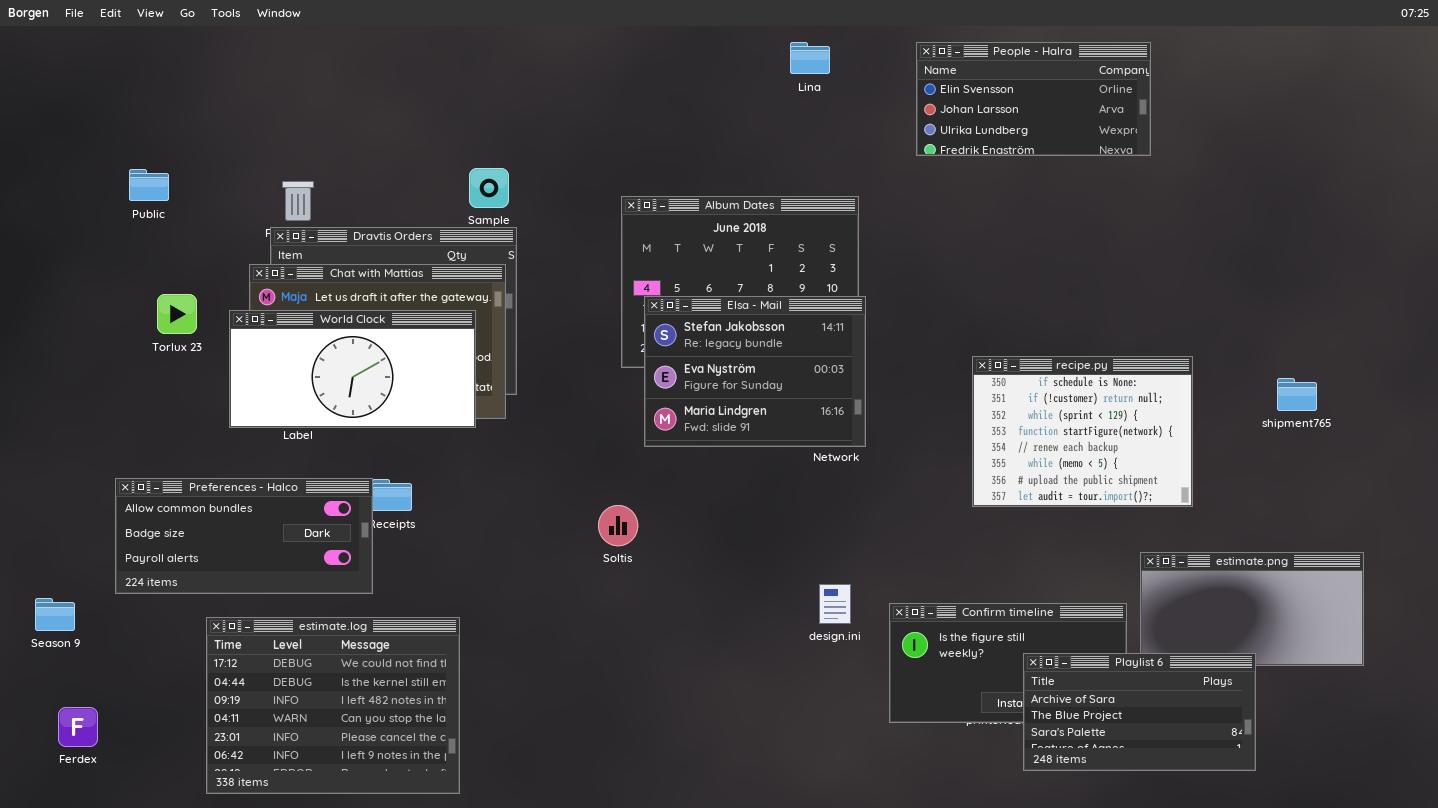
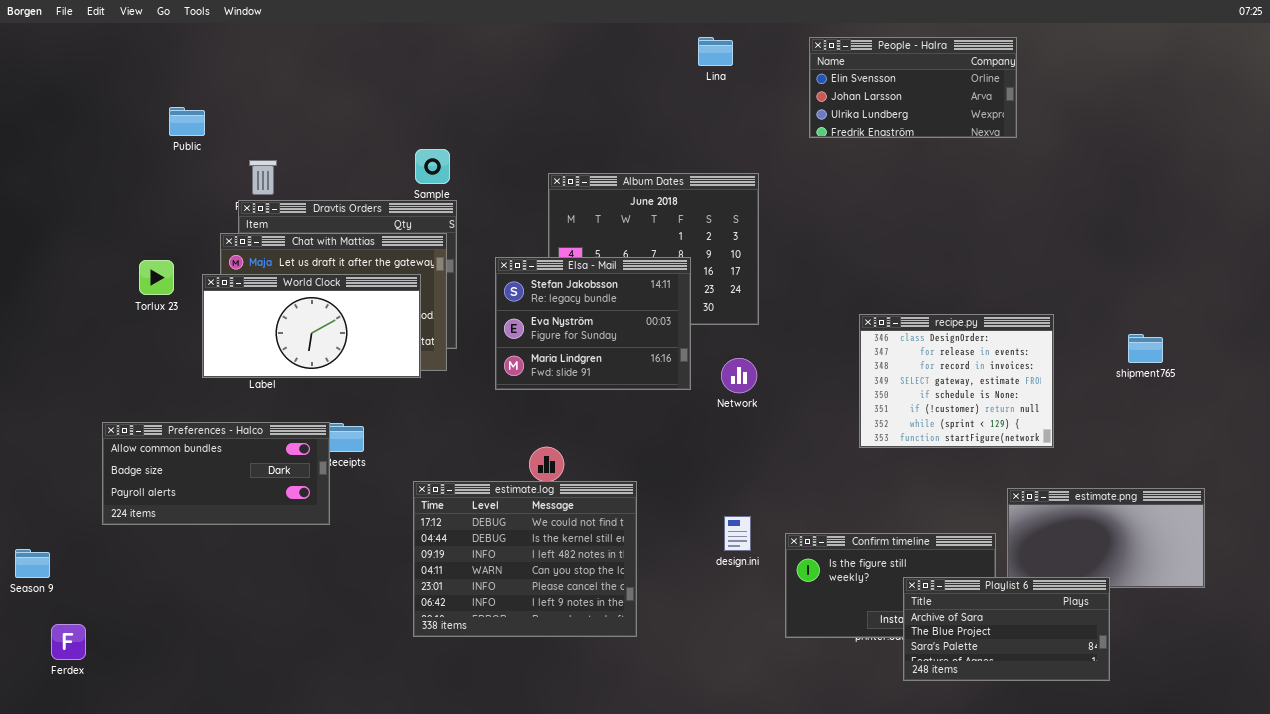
Public: [129,169,169,201] -> [169,107,205,136], moved
Elsa - Mail: [644,296,866,447] -> [495,257,691,390], moved
recipe.py: [972,356,1193,507] -> [859,314,1054,448], scrolled up 4 rows
Season 9: [35,598,75,631] -> [15,549,50,578], moved
estimate.log: [206,617,460,794] -> [413,481,637,637], moved

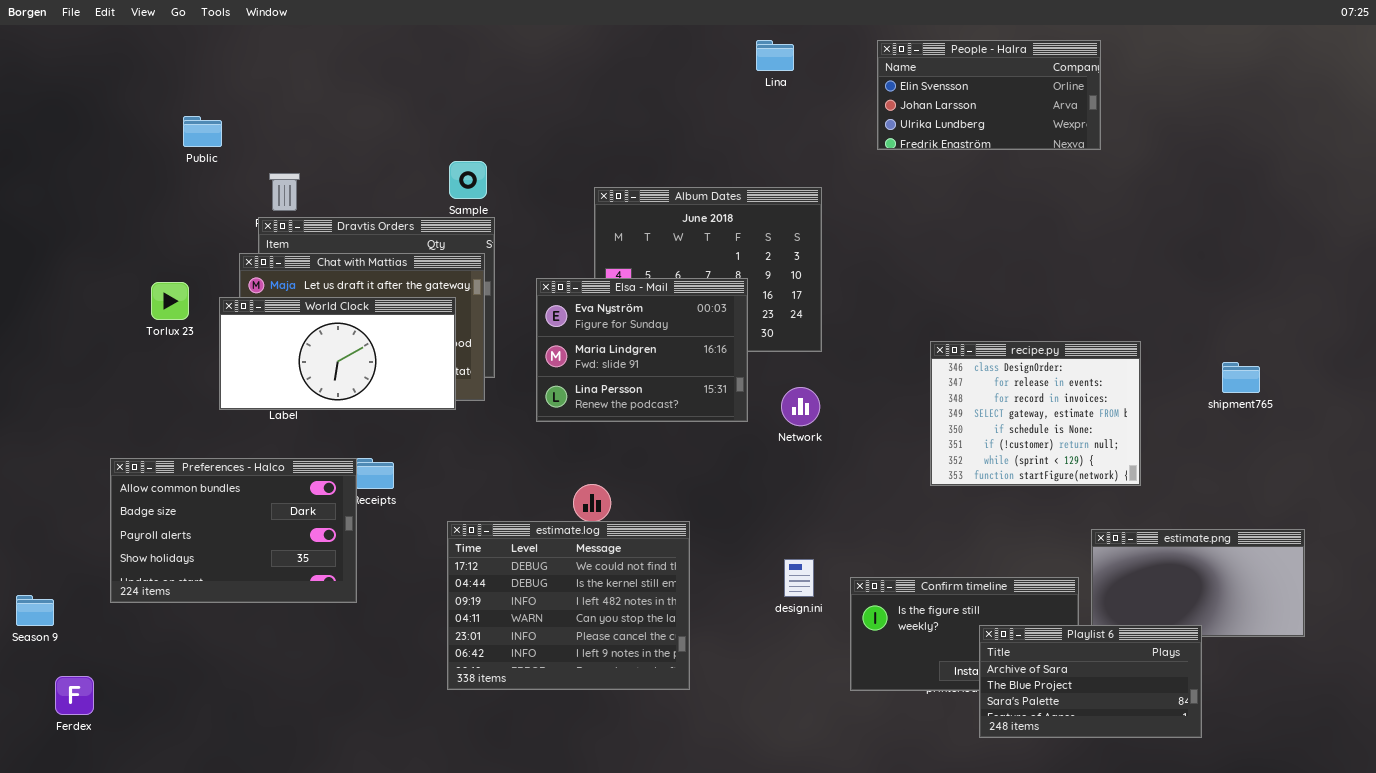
Elsa - Mail: [495,257,691,390] -> [536,278,748,422], scrolled down 1 row
Preferences - Halco: [102,422,330,525] -> [110,458,357,603], resized

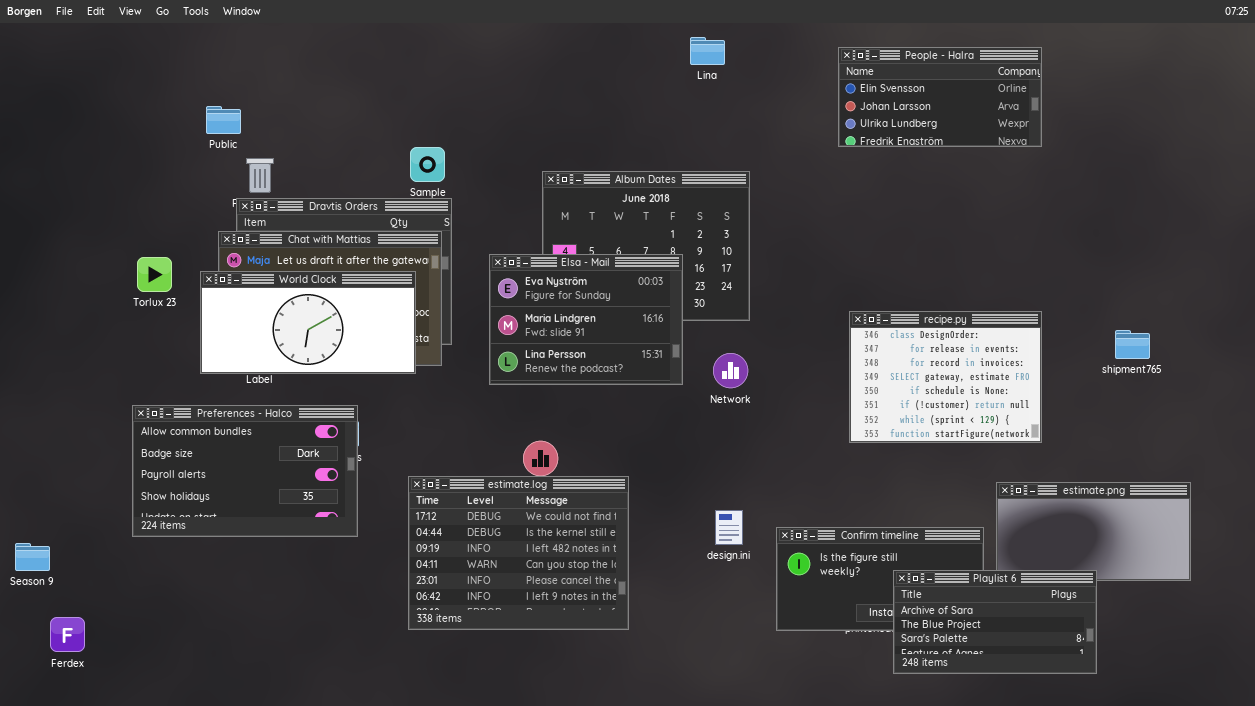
People - Halra: [877,40,1101,150] -> [838,47,1042,147], moved
Public: [183,116,222,147] -> [206,106,241,134], moved
Preferences - Halco: [110,458,357,603] -> [132,405,358,537], moved

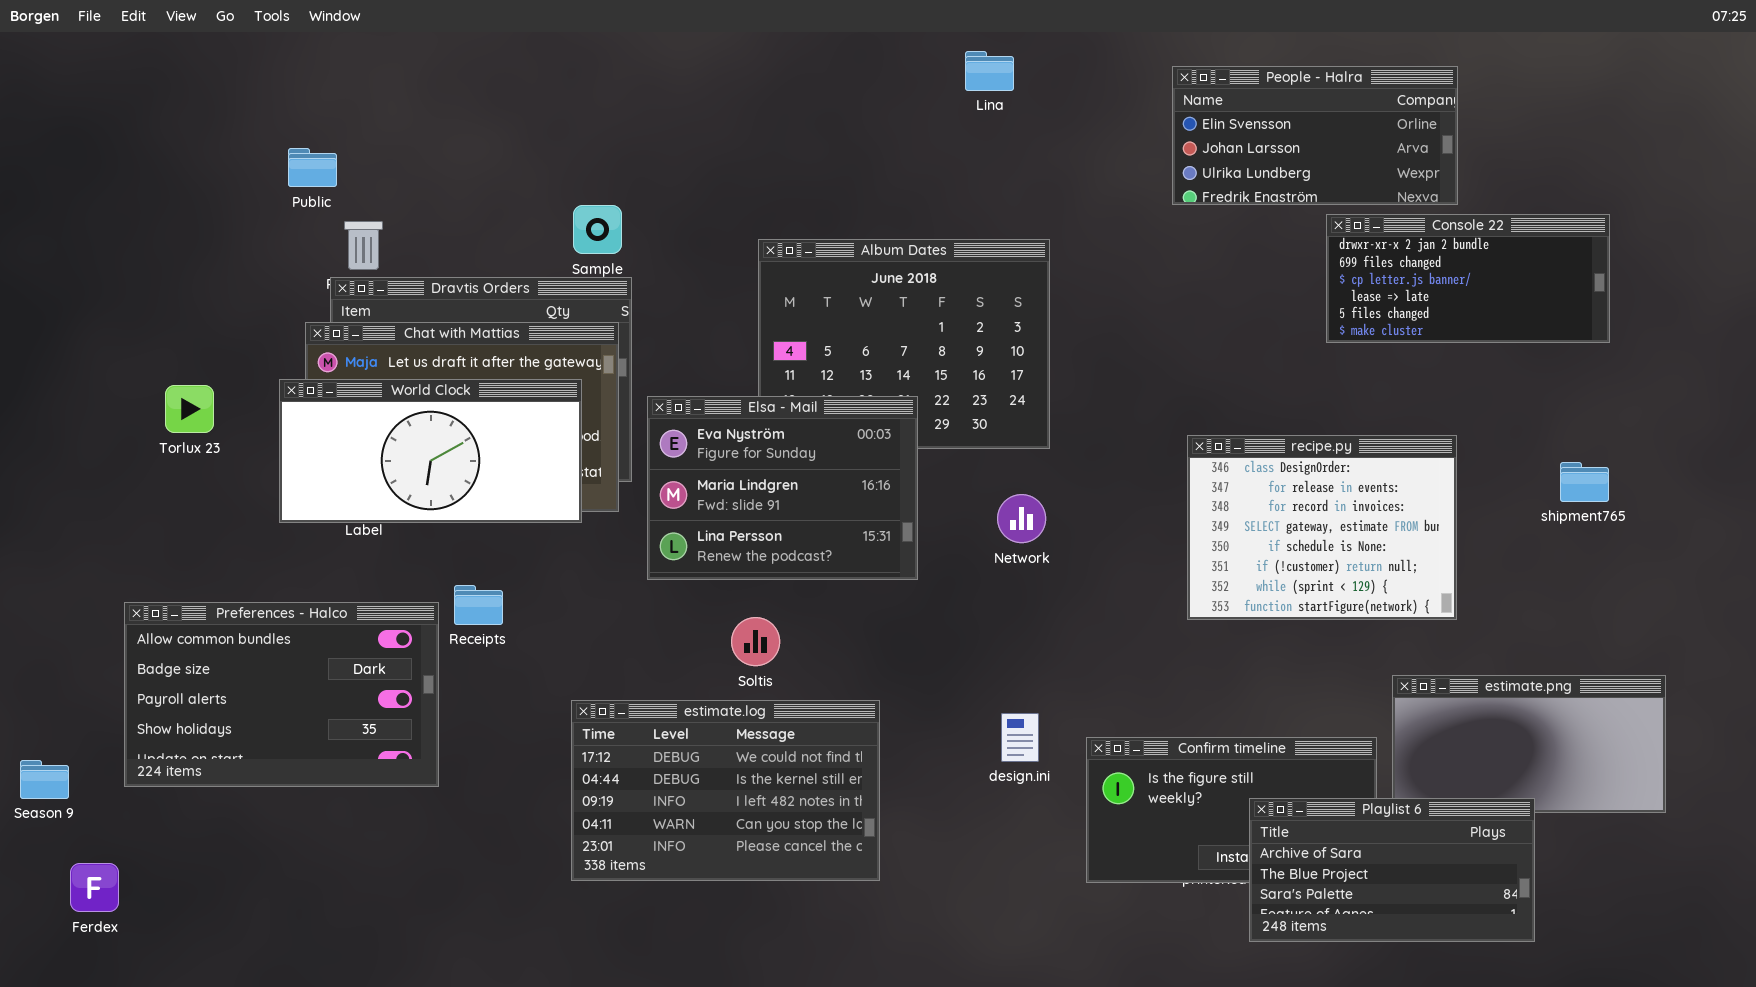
Console 22: none -> [1326,214,1610,343], opened
Elsa - Mail: [489,254,683,385] -> [647,396,918,580], moved
Torlux 23: [137,257,172,292] -> [165,385,214,433], moved
Preferences - Halco: [132,405,358,537] -> [124,602,439,787], moved
estimate.log: [408,476,629,630] -> [571,700,880,881], resized

